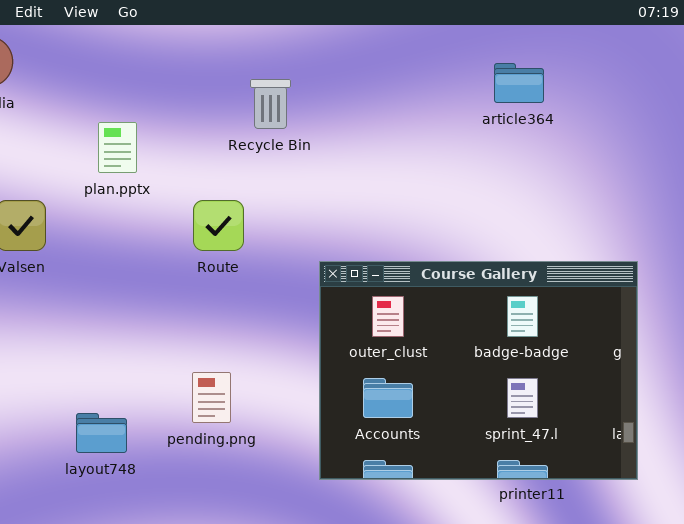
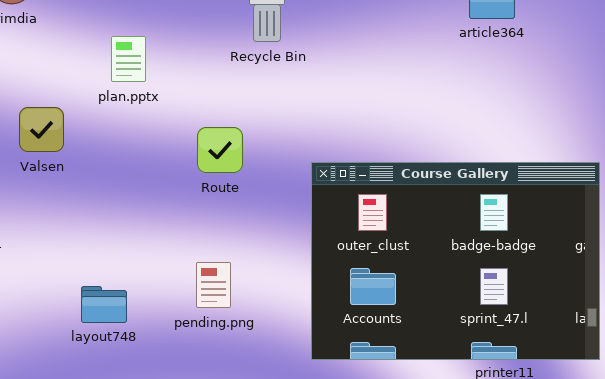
Route: [193,200,244,251] -> [197,127,243,173], moved
layout748: [76,413,127,453] -> [81,286,127,323], moved

